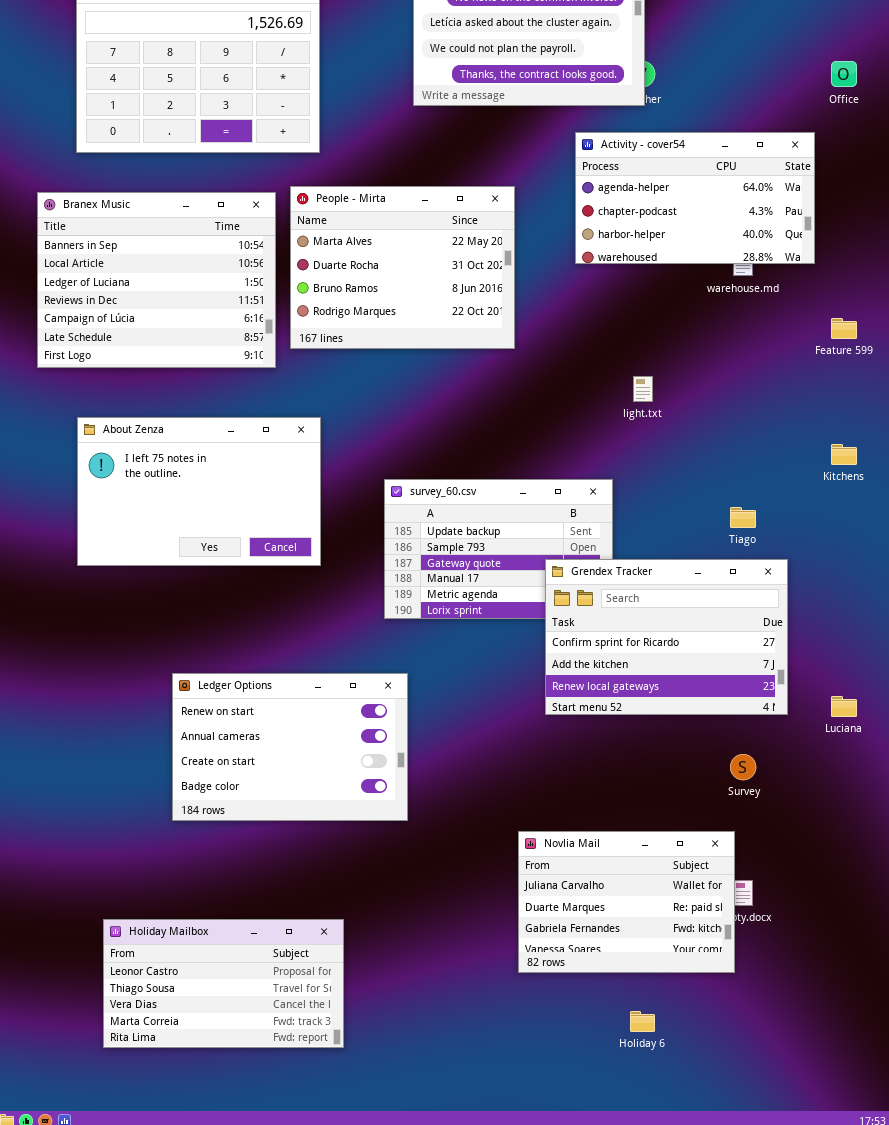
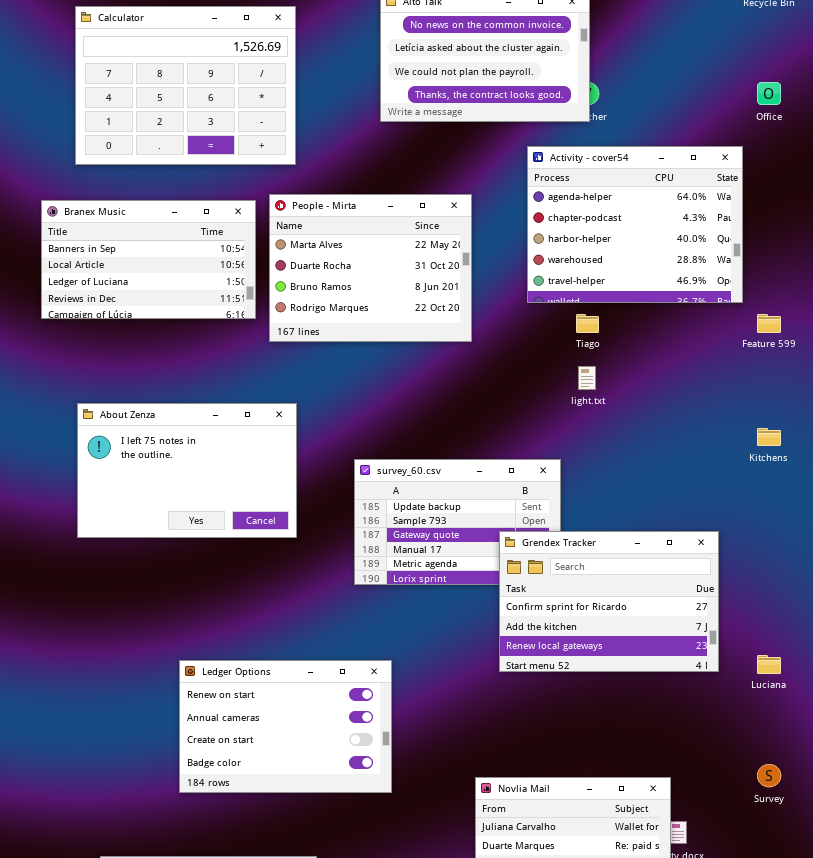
Activity - cover54: [575,132,815,264] -> [527,146,743,303], resized
Branex Music: [37,192,276,368] -> [41,200,256,319], resized
Tiago: [730,507,756,528] -> [576,314,599,333], moved
Ledger Options: [172,673,408,821] -> [179,660,392,793], moved
Survey: [730,754,756,780] -> [757,764,781,787], moved

